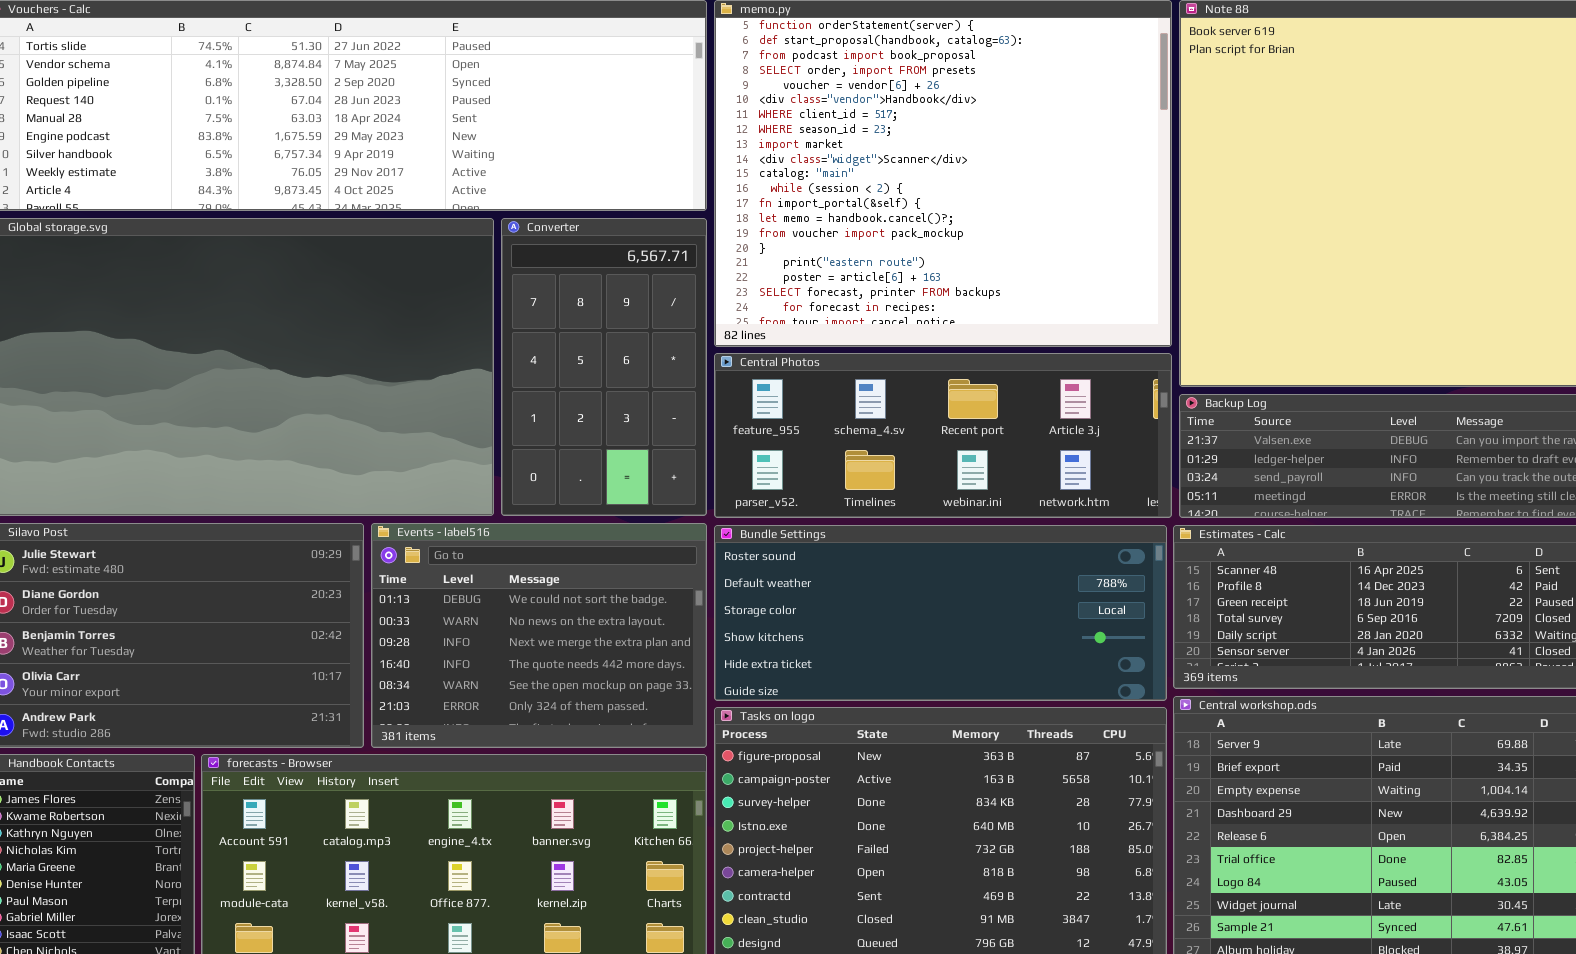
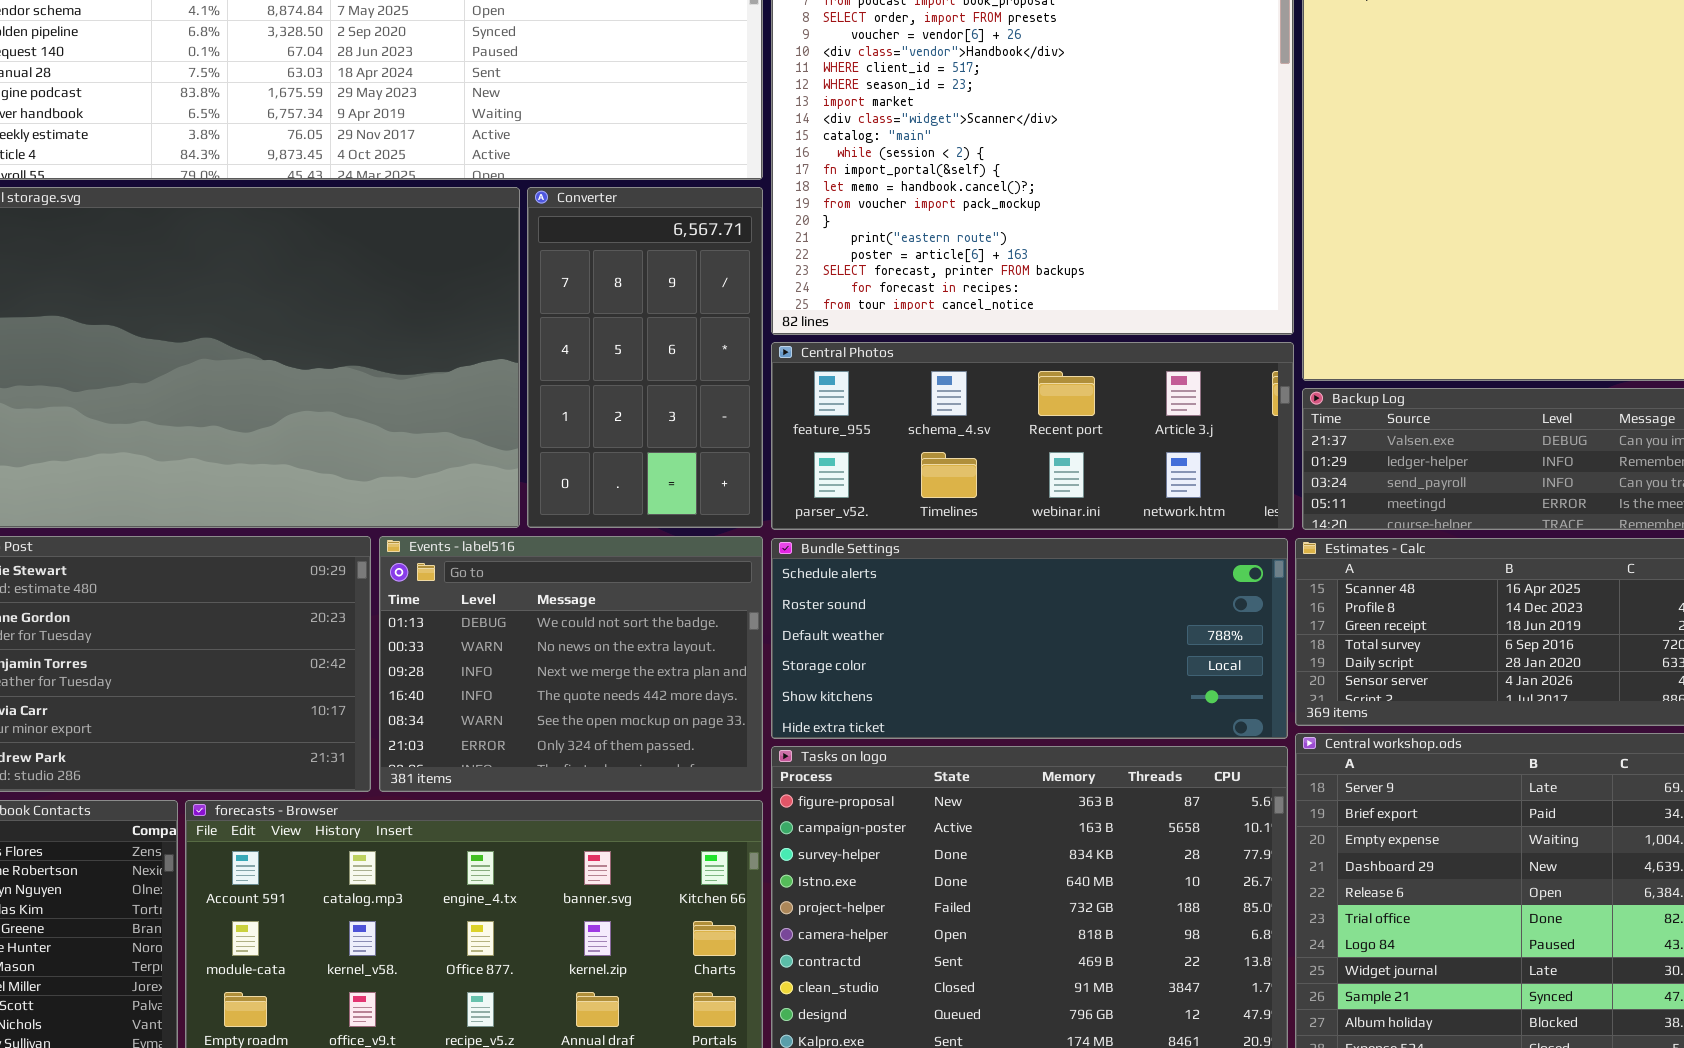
Bundle Settings: [714,525,1167,701] -> [771,538,1288,739], scrolled up 1 row

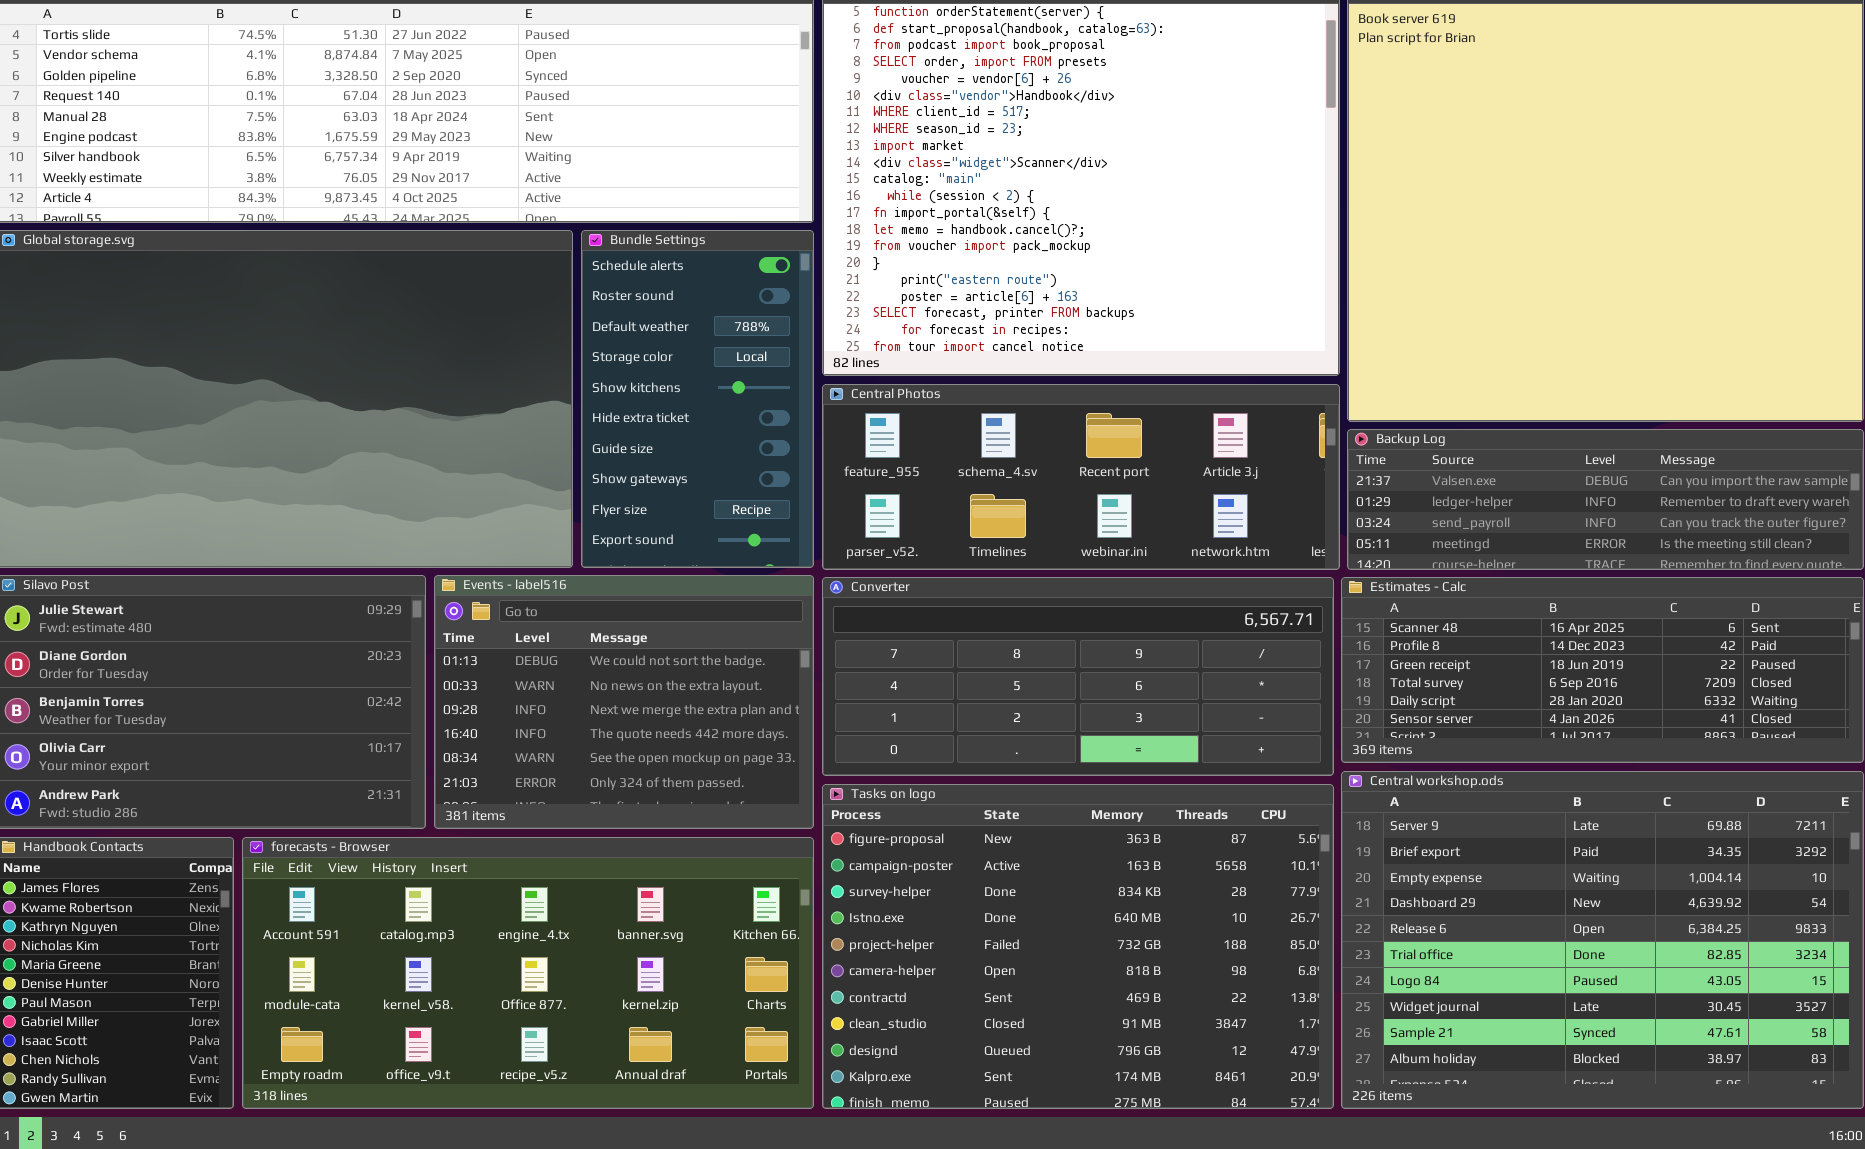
Converter: [527,187,763,528] -> [822,577,1334,776], moved, resized
Bundle Settings: [771,538,1288,739] -> [581,230,814,568], moved, resized

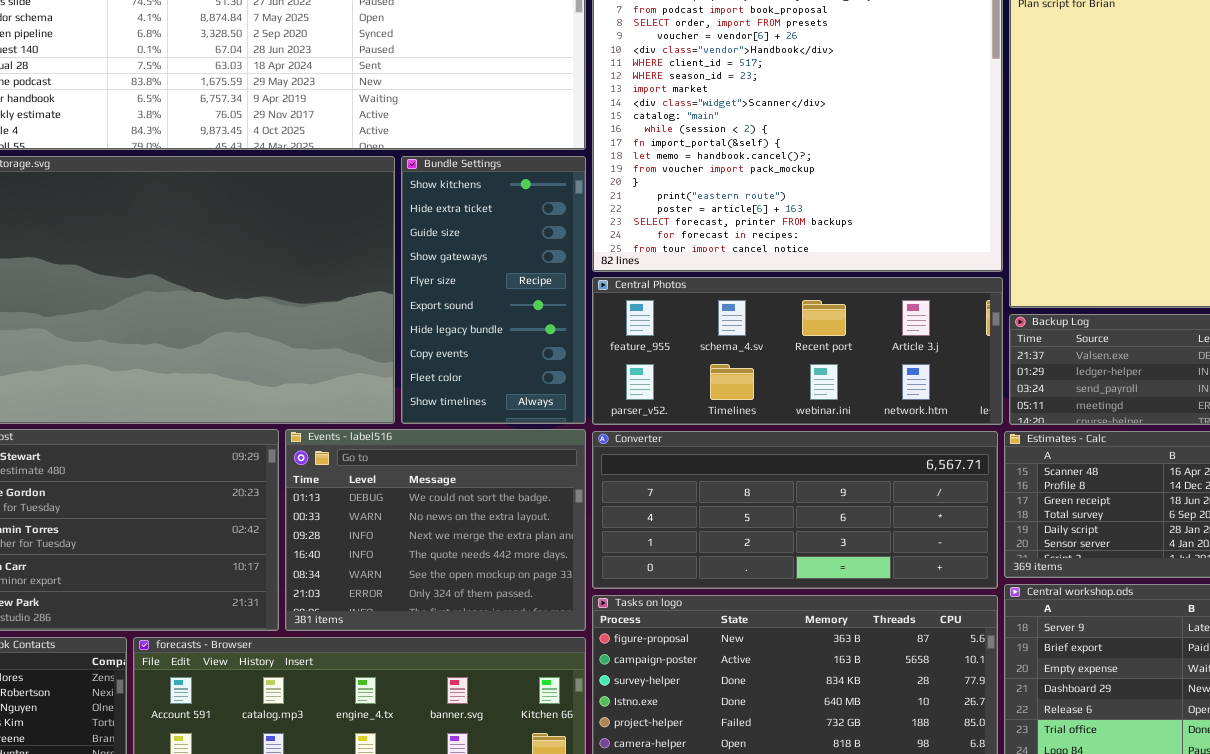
Bundle Settings: [581,230,814,568] -> [401,156,586,424], scrolled down 4 rows

